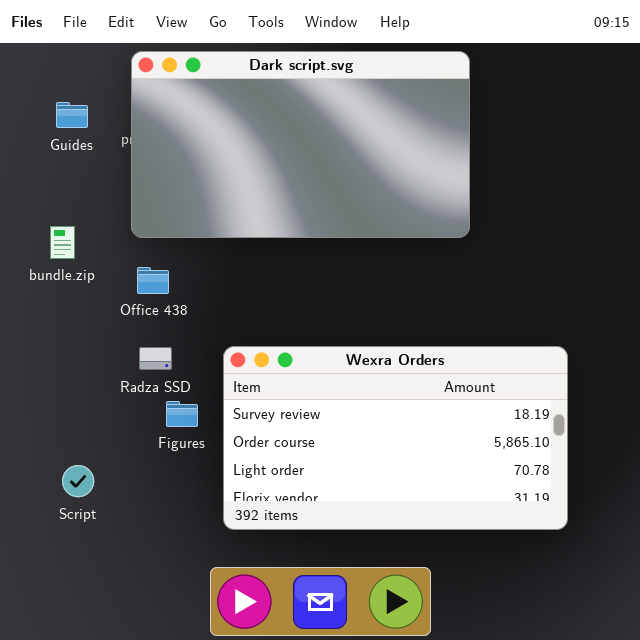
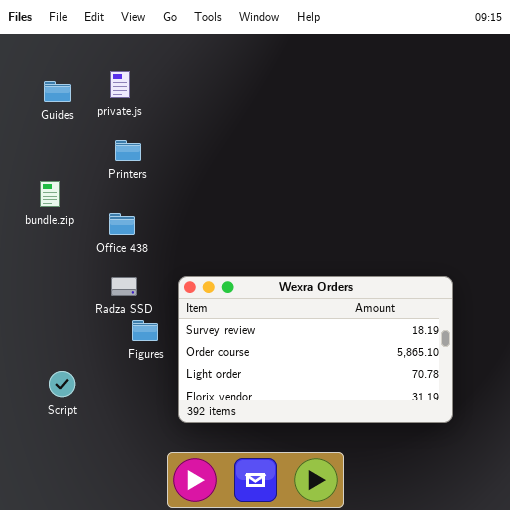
Dark script.svg: [131,51,470,238] -> none, closed

